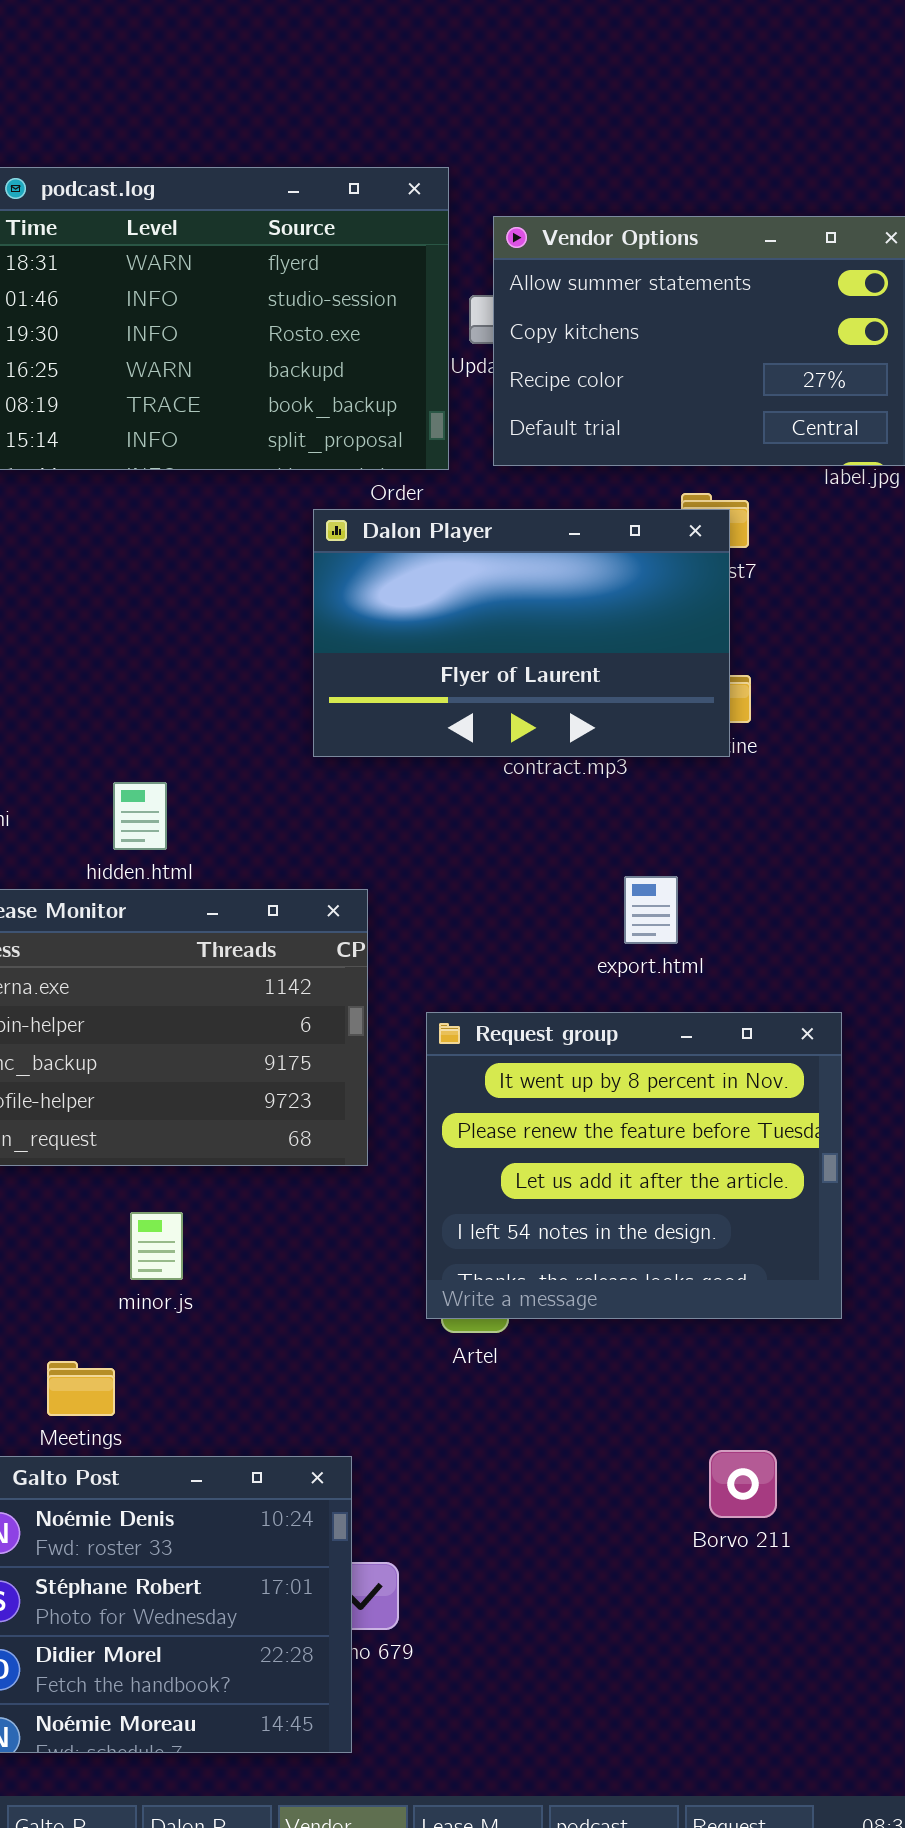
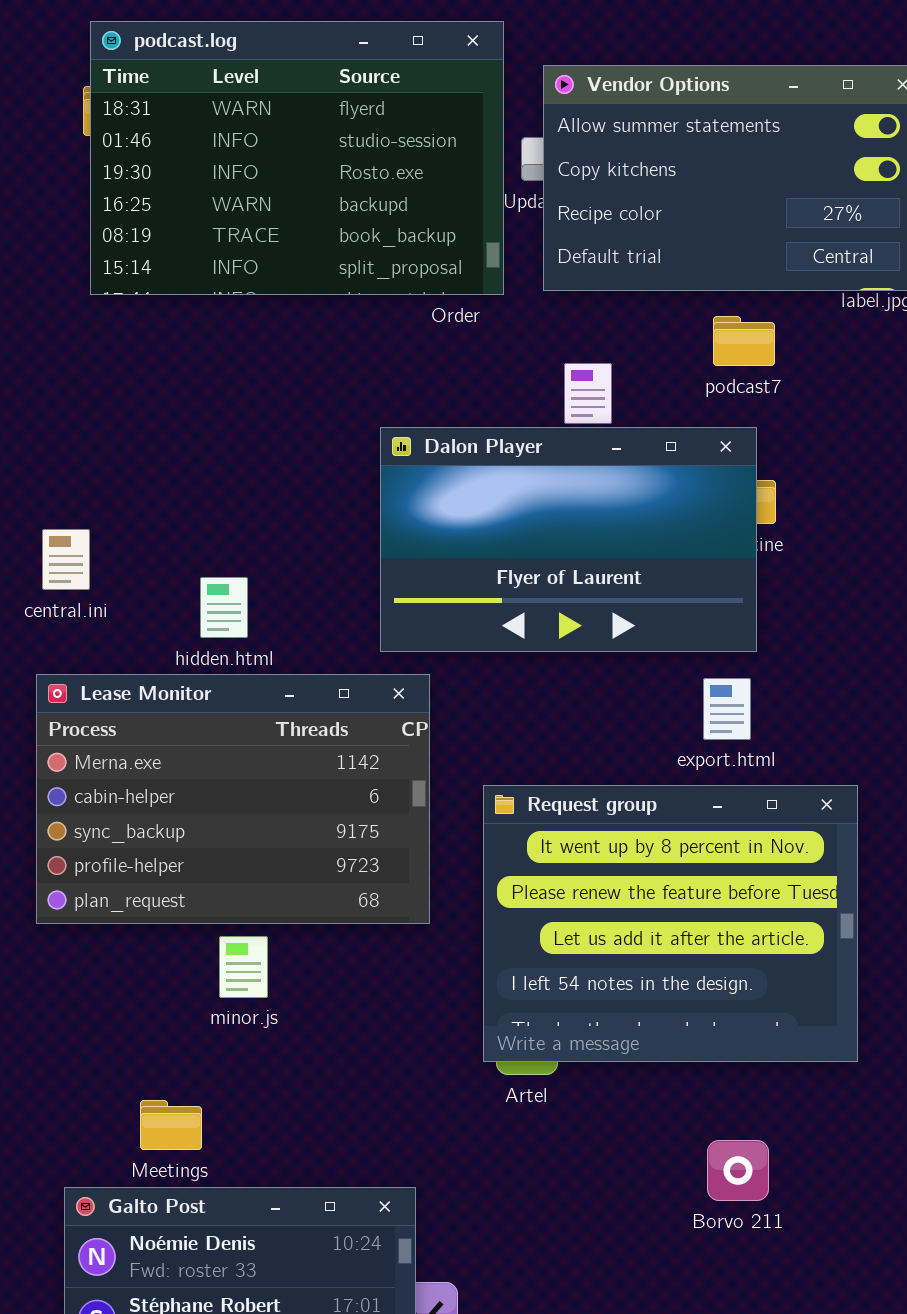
Dalon Player: [313,509,730,757] -> [380,427,757,652], moved
export.html: [624,876,678,944] -> [703,678,751,740], moved
minor.js: [130,1212,183,1280] -> [219,936,268,998], moved
Borvo 211: [709,1450,777,1518] -> [707,1140,769,1201], moved

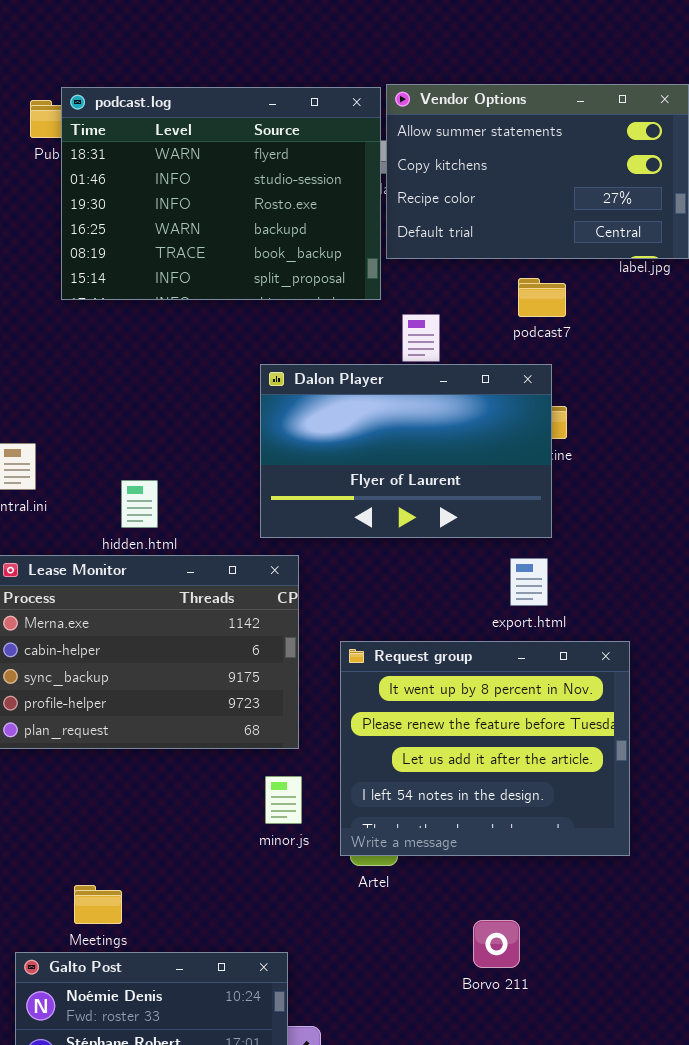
podcast.log: [90,21,504,295] -> [61,87,381,300], moved
minor.js: [219,936,268,998] -> [265,776,302,824], moved
Borvo 211: [707,1140,769,1201] -> [473,920,520,968], moved

